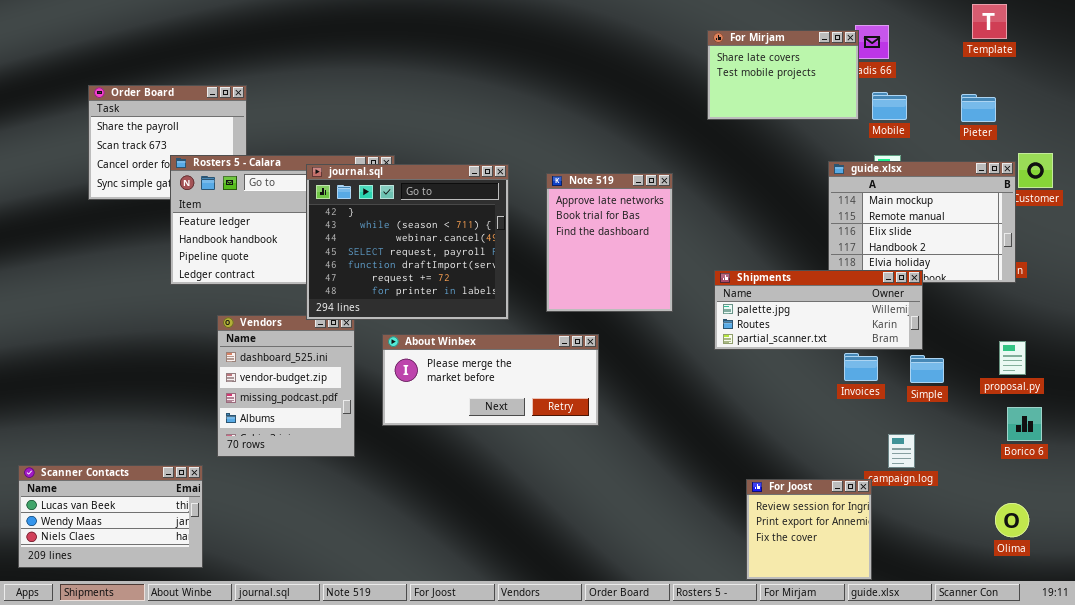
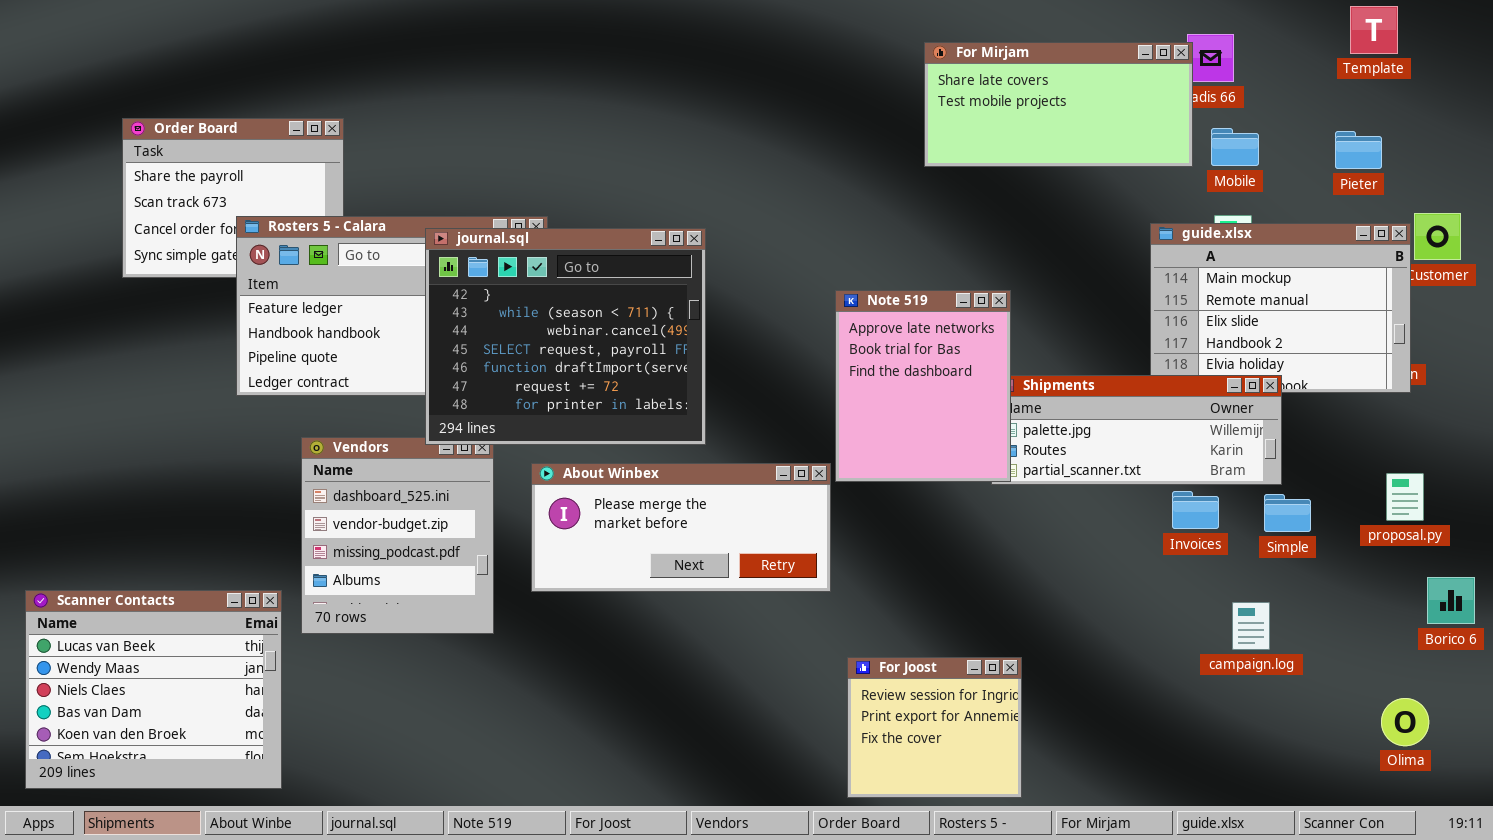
For Mirjam: [707,30,859,120] -> [924,42,1193,167], resized
Note 519: [546,173,673,312] -> [835,290,1011,482], moved
Borico 6: [1007,407,1042,441] -> [1427,577,1475,624], moved
Scanner Contacts: [18,465,203,568] -> [25,590,282,789], resized
For Joost: [746,479,872,580] -> [847,657,1022,798], moved

